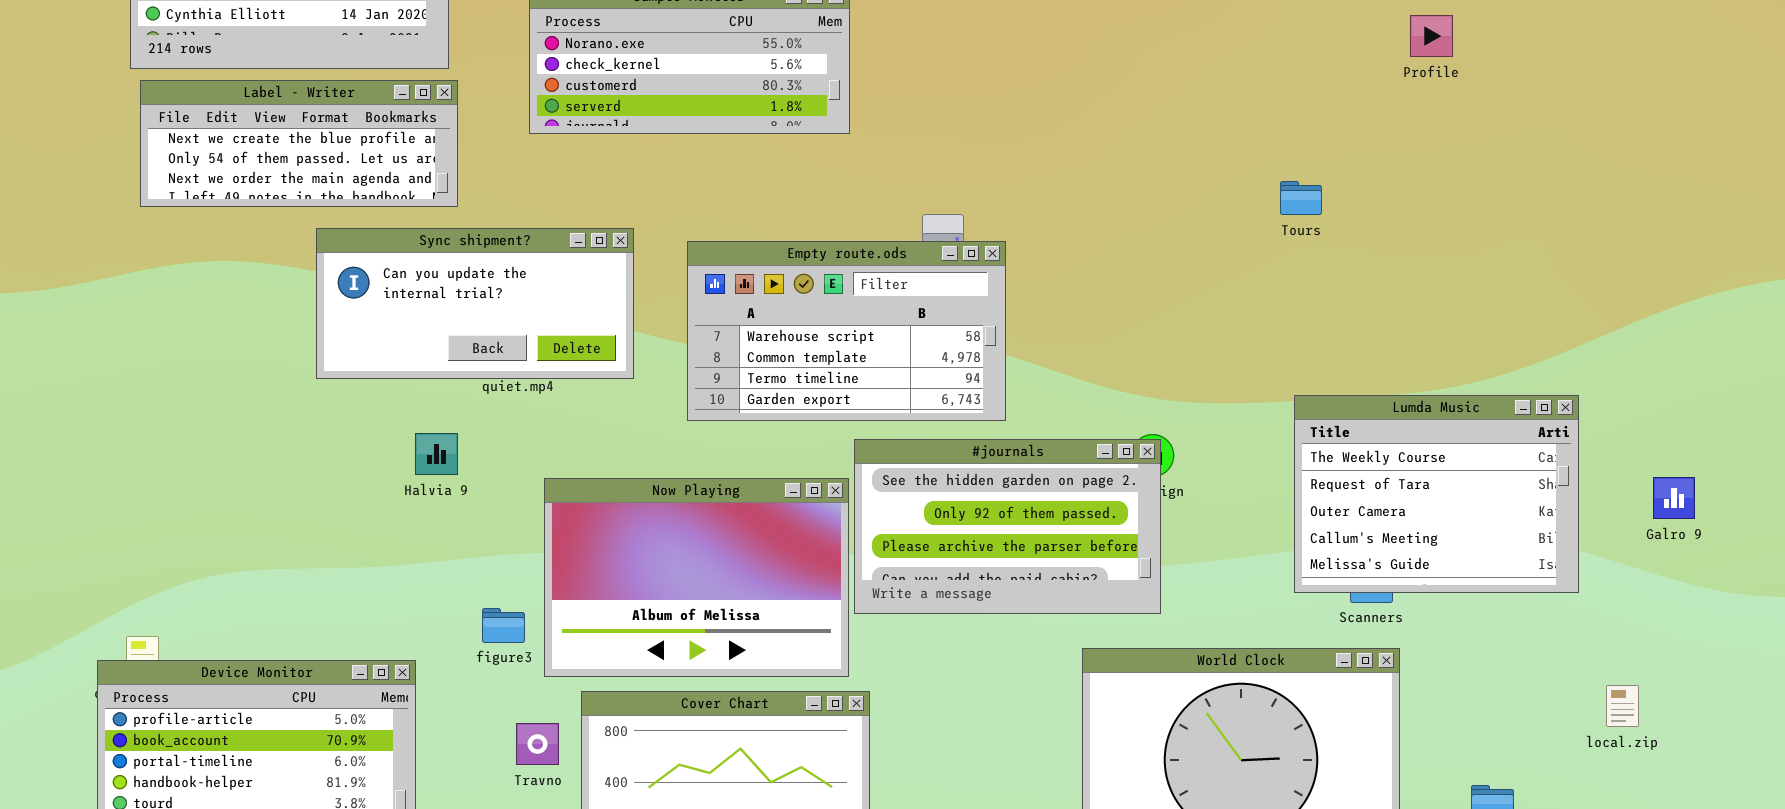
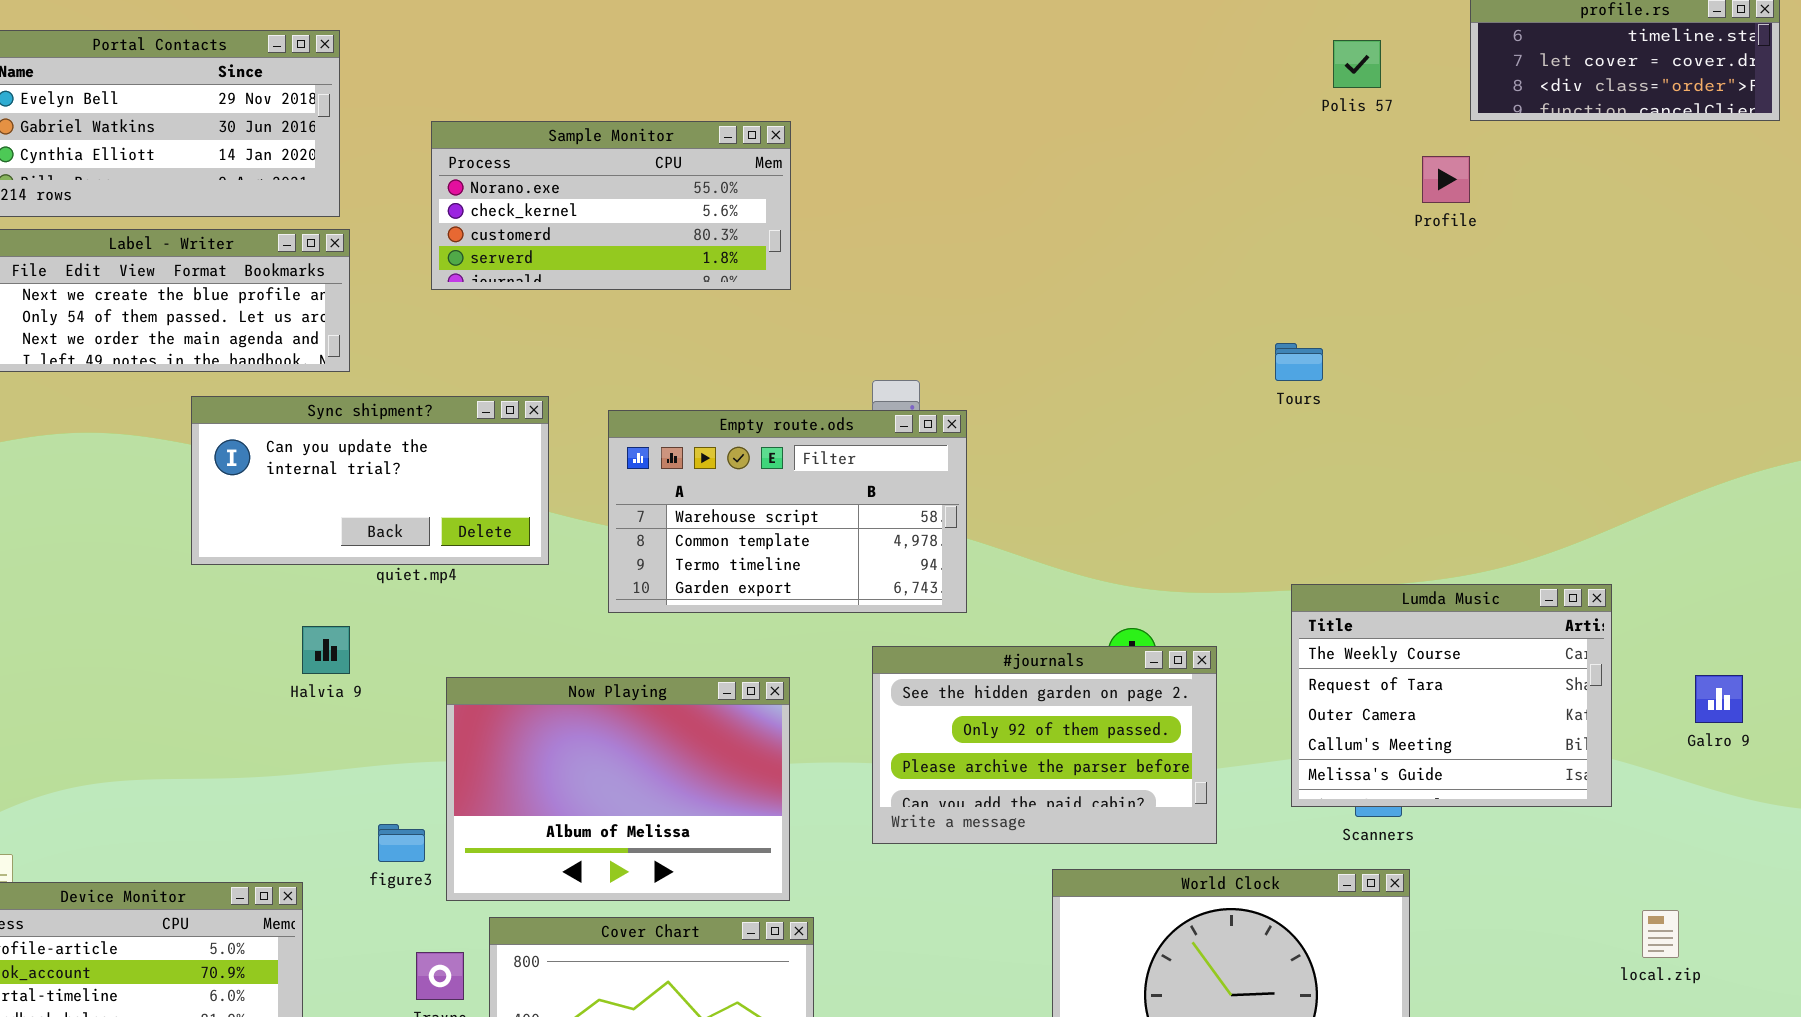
#journals: [854,439,1161,614] -> [872,646,1217,844], moved

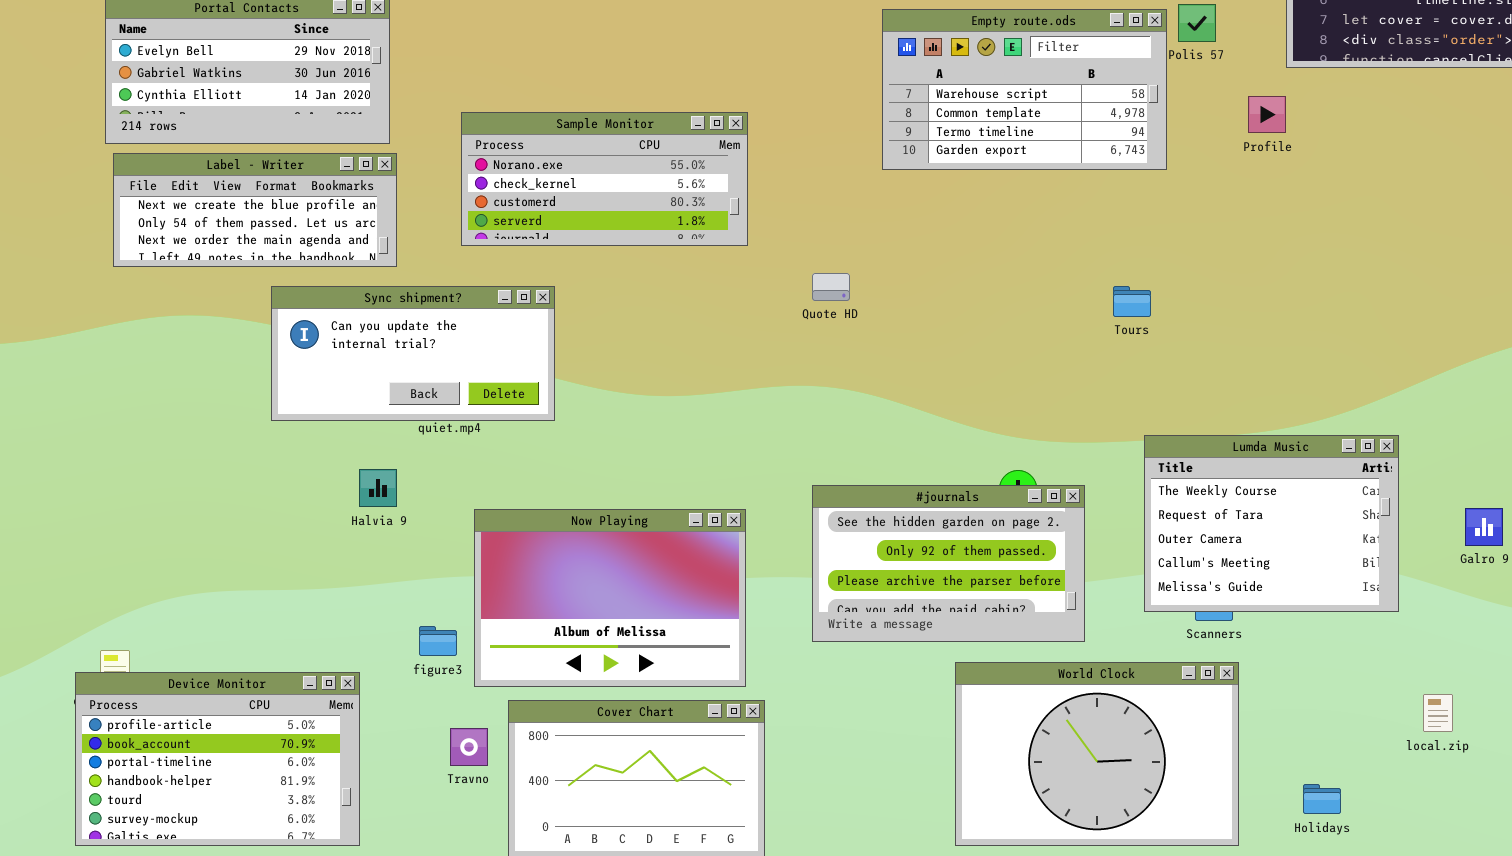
Sample Monitor: [431,121,791,290] -> [461,112,748,246], moved
Tours: [1275,343,1323,381] -> [1113,286,1151,317], moved
Empty route.ods: [608,410,967,613] -> [882,9,1167,170], moved

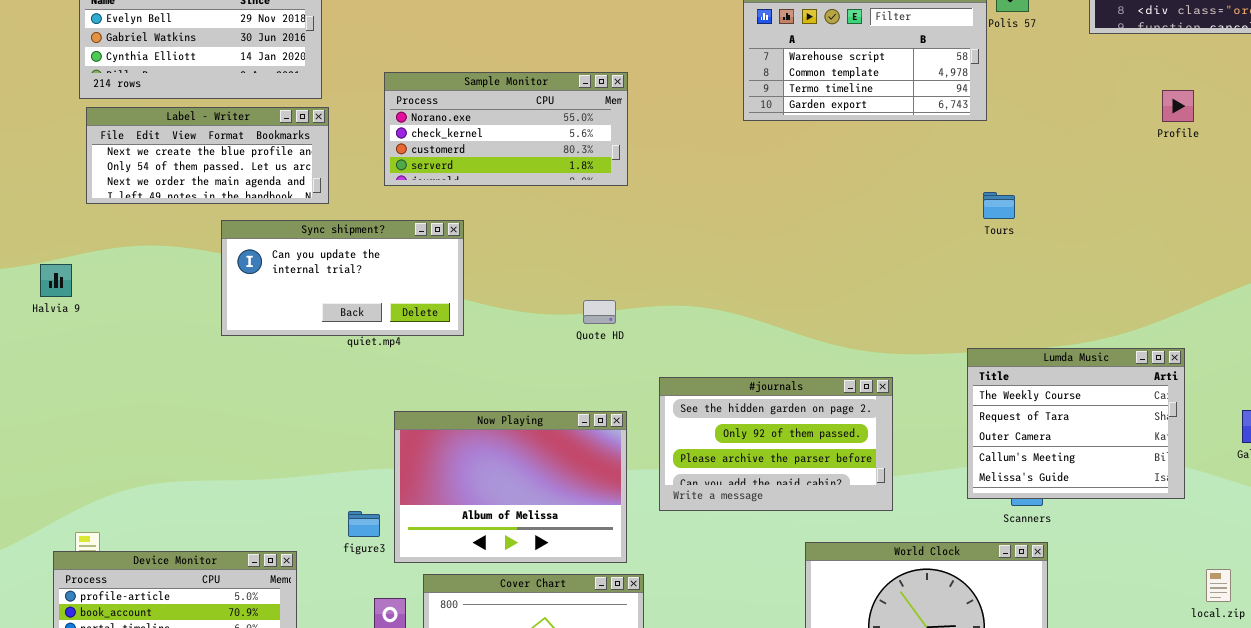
Profile: [1248,96,1286,133] -> [1162,90,1194,122], moved
Quote HD: [812,273,850,301] -> [583,300,616,324], moved
Tours: [1113,286,1151,317] -> [983,192,1015,219], moved
Halvia 9: [359,469,397,507] -> [40,264,72,297], moved
#journals: [812,485,1085,642] -> [659,377,893,511], moved

